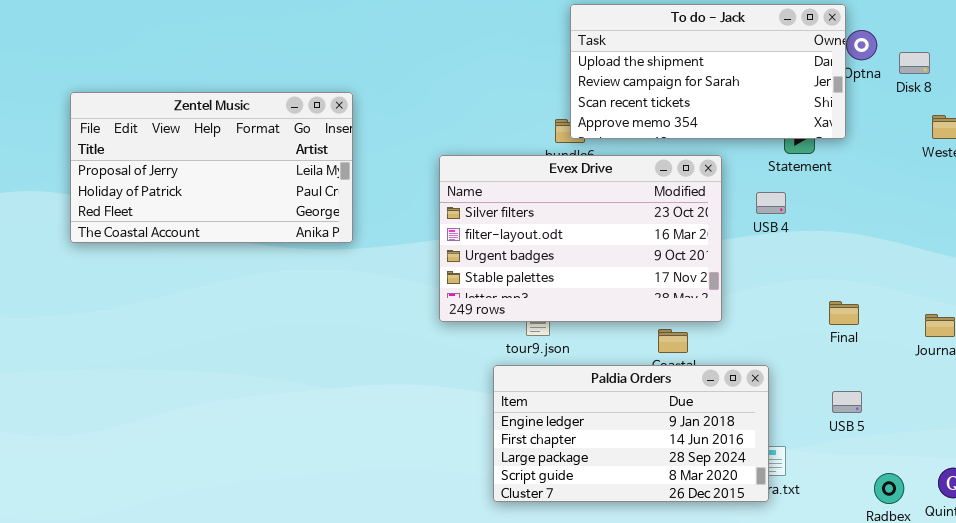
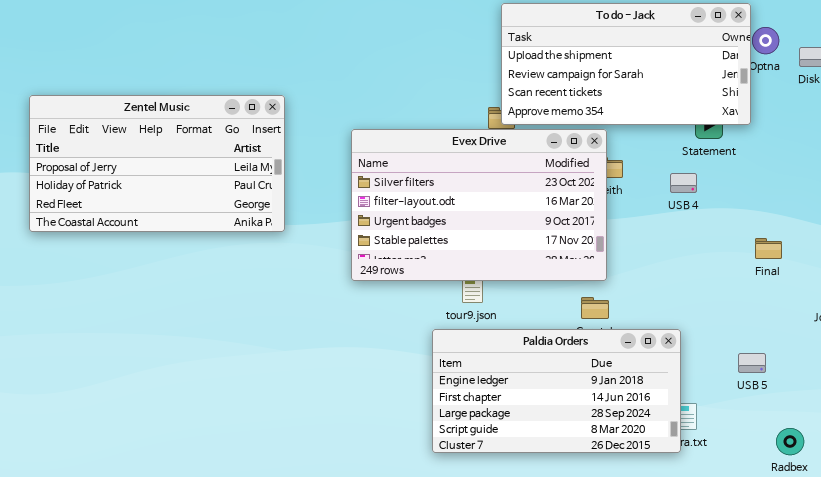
Zentel Music: [70,92,353,243] -> [29,95,285,232], moved
Evex Drive: [439,155,722,322] -> [351,129,607,281], moved
Final: [829,301,859,325] -> [755,238,782,259], moved

